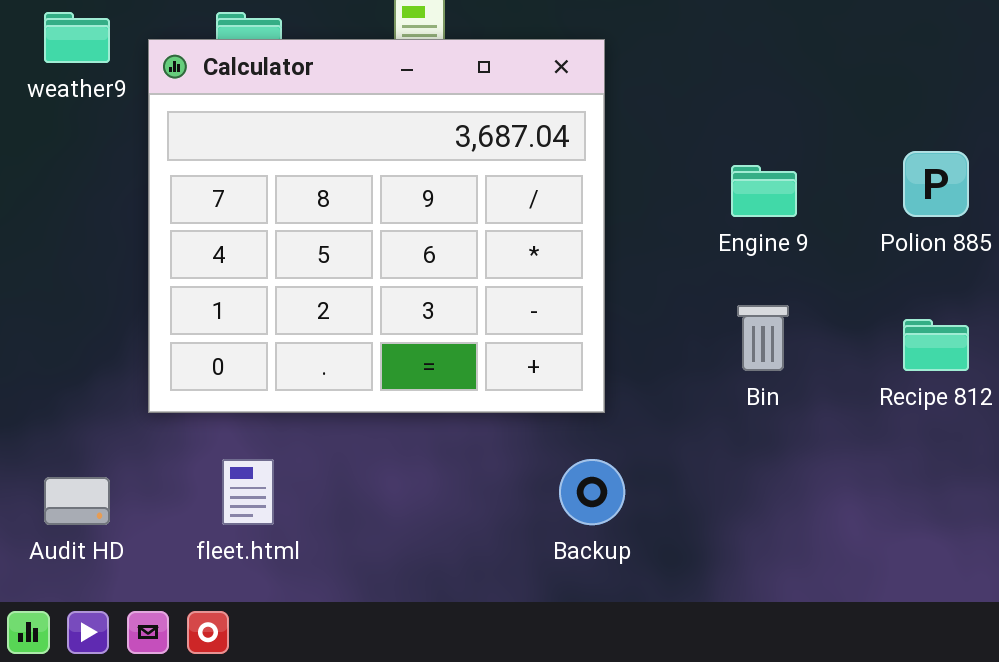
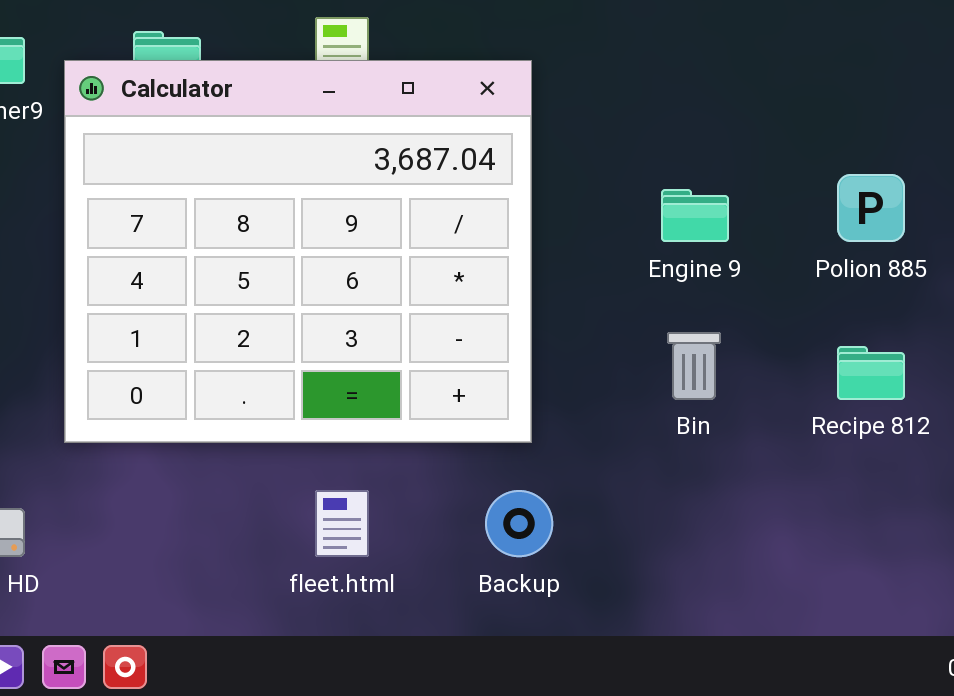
fleet.html: [222,459,274,525] -> [315,490,369,557], moved

